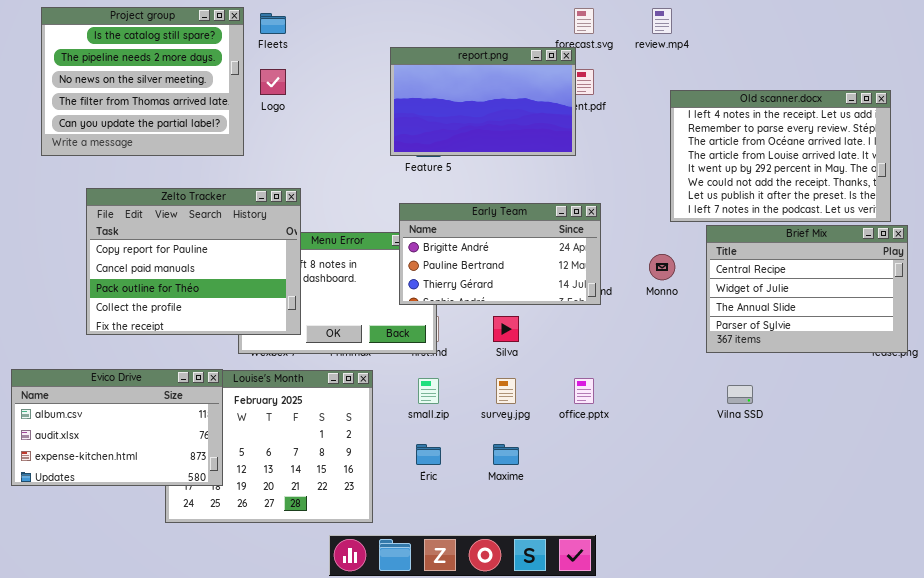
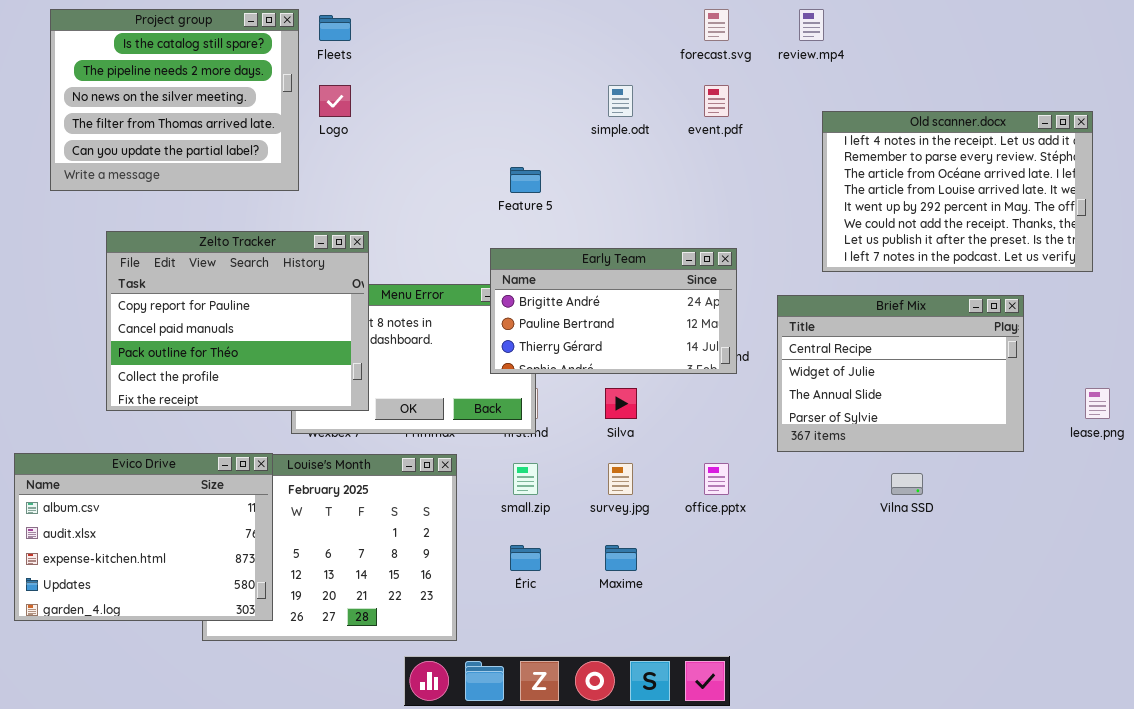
report.png: [390,47,576,156] -> none, closed
Brief Mix: [706,225,908,353] -> [777,295,1024,452], moved
Evico Drive: [11,369,223,486] -> [14,453,273,621], resized

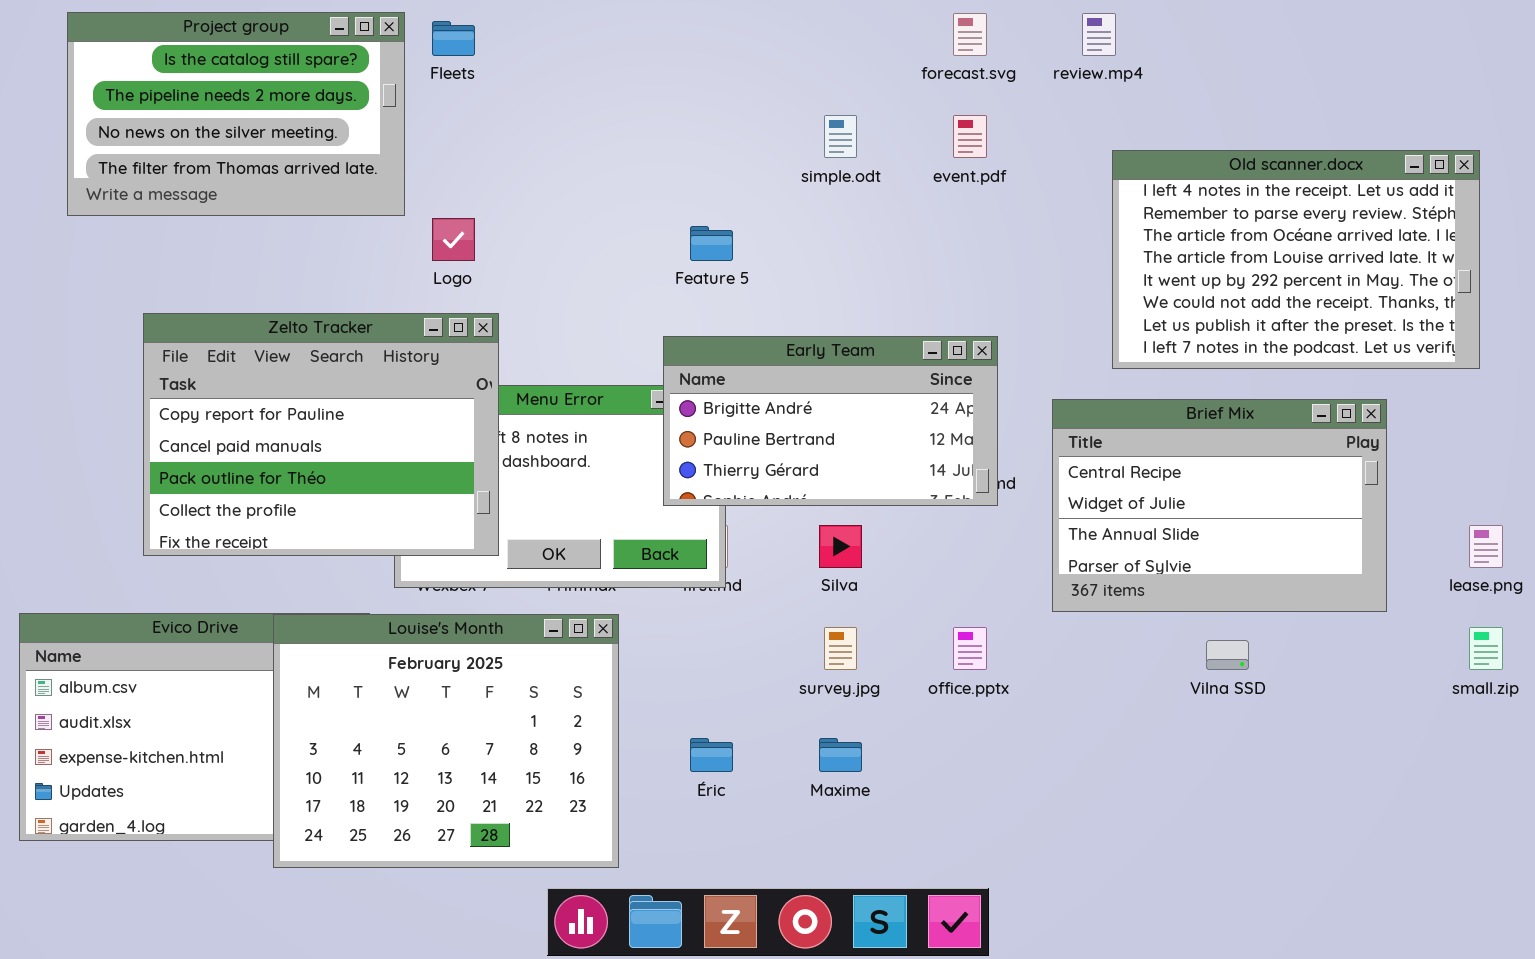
Project group: [50,9,299,191] -> [67,12,405,216], resized
Logo: [319,85,351,117] -> [432,218,475,261], moved
Louise's Month: [202,454,457,641] -> [273,614,619,868], raised
small.zip: [513,463,538,495] -> [1469,627,1503,670], moved

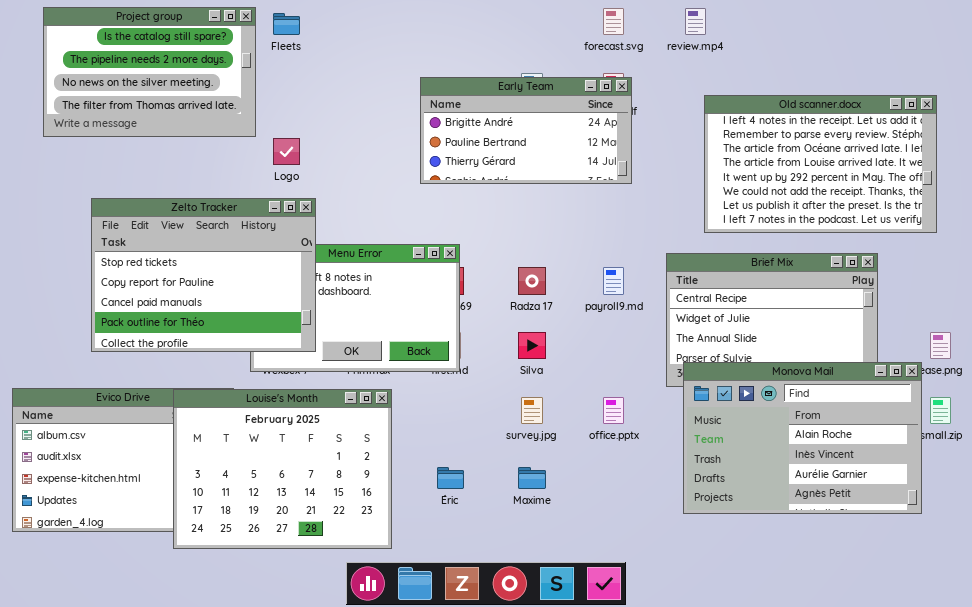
Zelto Tracker: [143,313,499,556] -> [91,198,316,352], scrolled up 1 row
Early Team: [663,336,998,506] -> [420,77,632,184], moved
Monova Mail: none -> [683,362,922,514], opened

